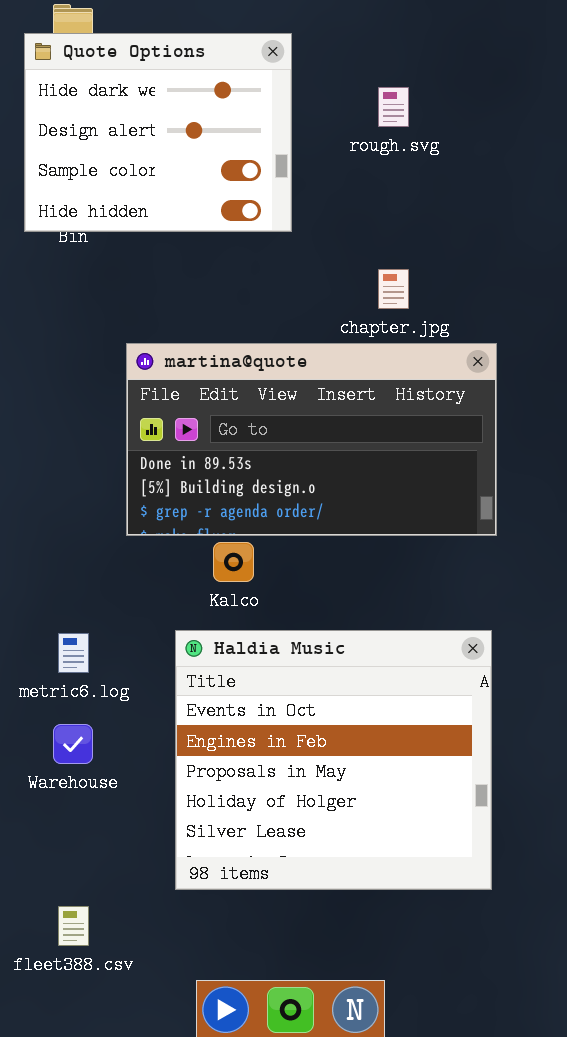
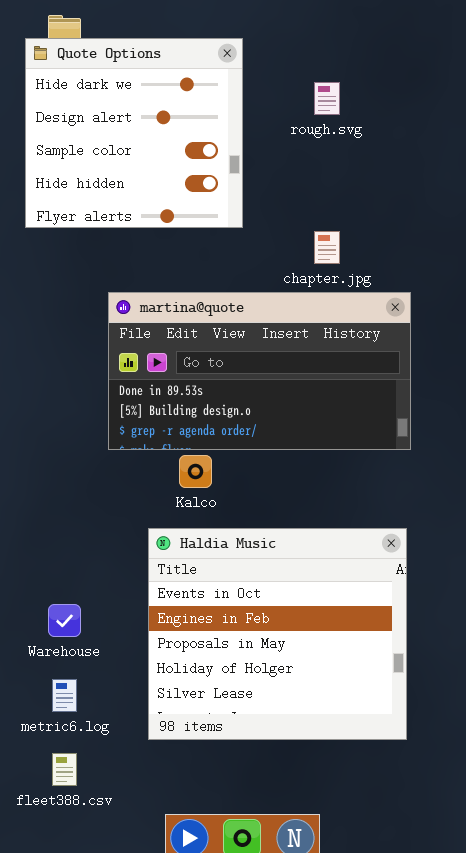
Quote Options: [24,33,292,232] -> [25,38,243,228], resized
metric6.log: [58,633,89,673] -> [52,679,77,712], moved

